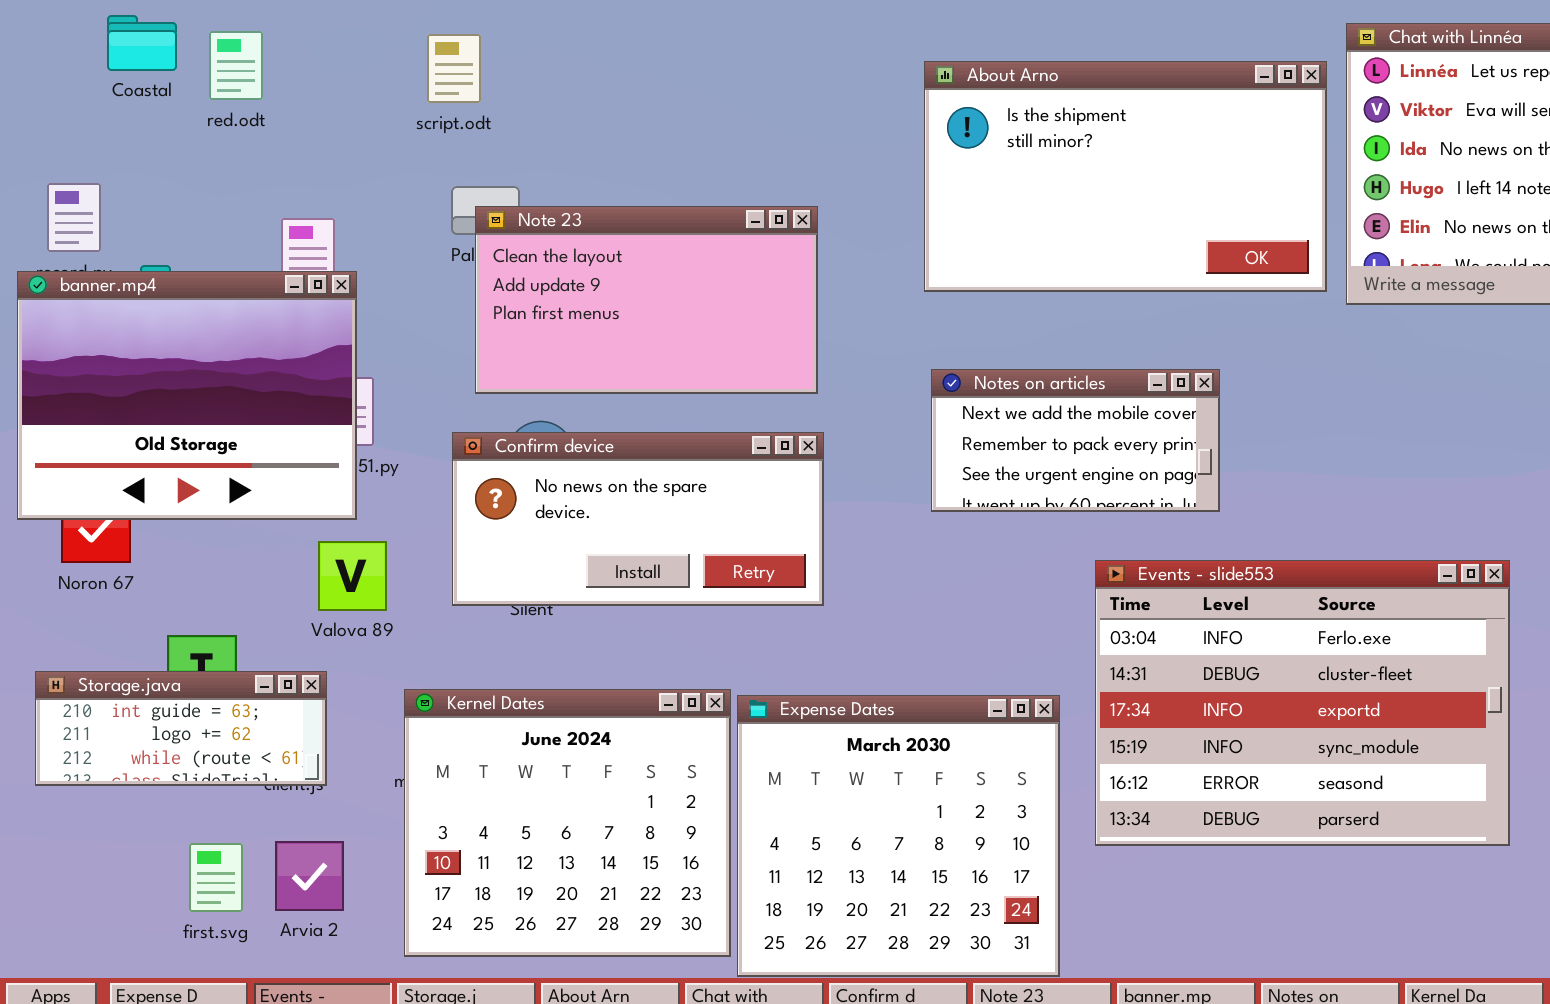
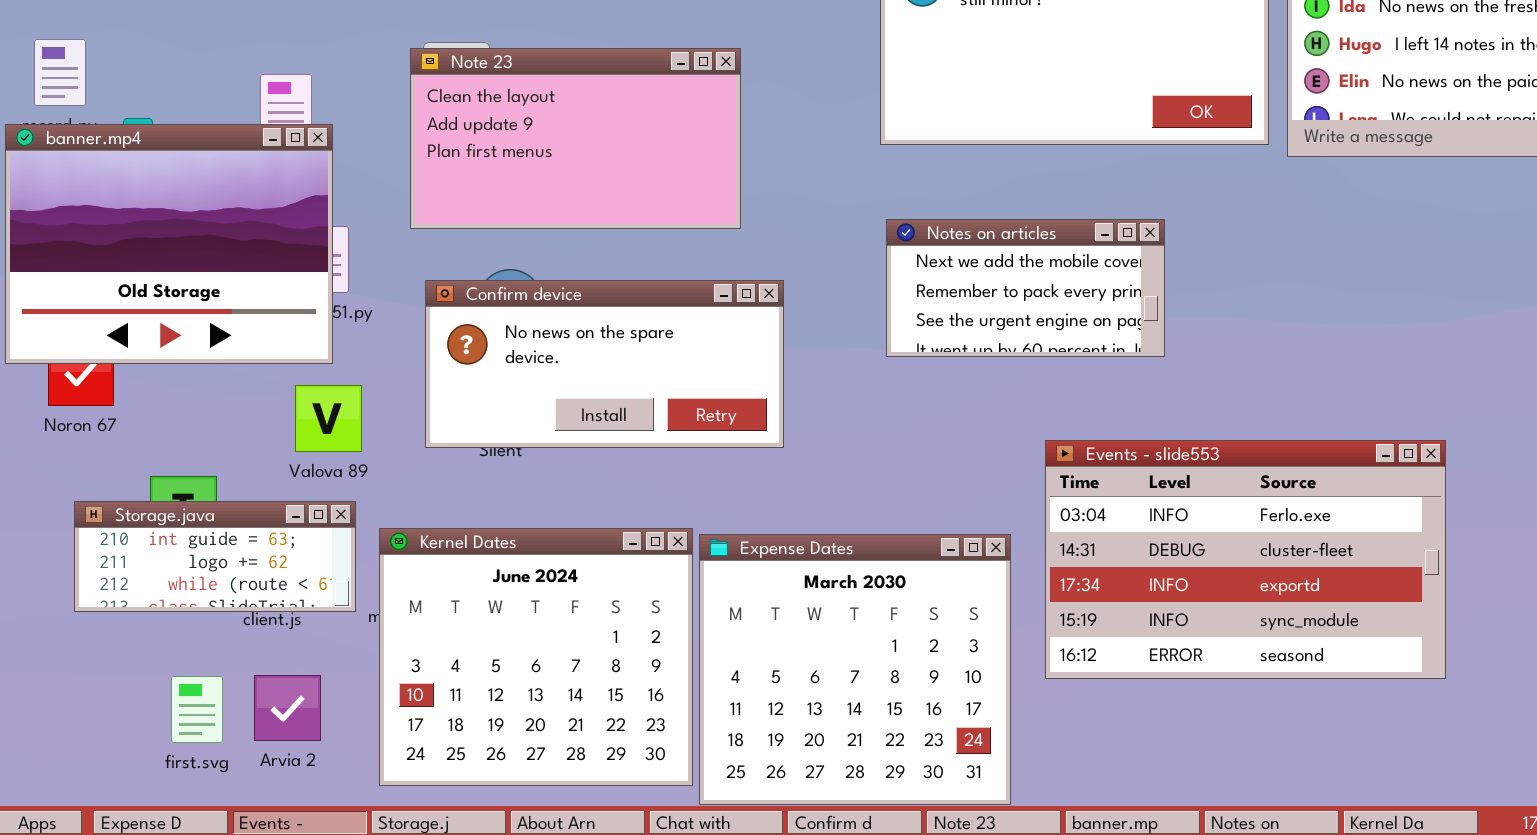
Note 23: [475,206,818,394] -> [410,48,741,229], moved
Events - slide553: [1095,560,1510,846] -> [1045,440,1446,679], resized
Storage.java: [35,671,327,786] -> [74,501,356,612], moved

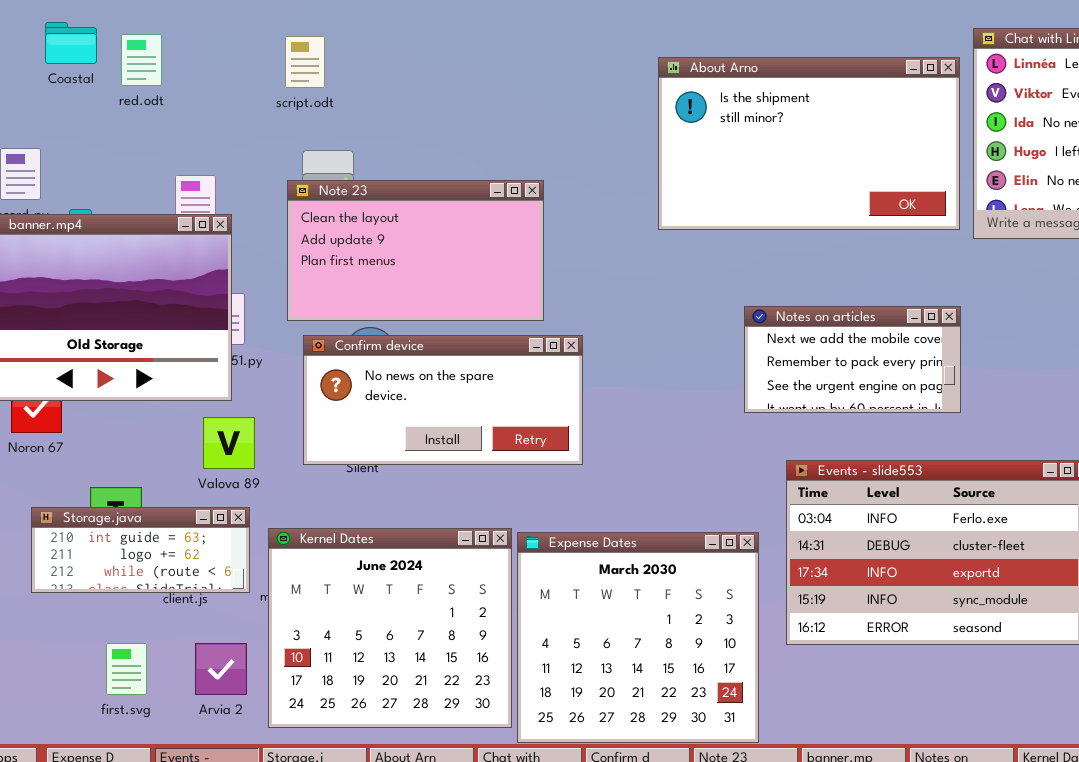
Note 23: [410,48,741,229] -> [287,180,544,321], moved
Notes on articles: [886,219,1165,357] -> [744,306,961,413], moved
Arvia 2: [254,675,321,741] -> [195,643,247,695], moved

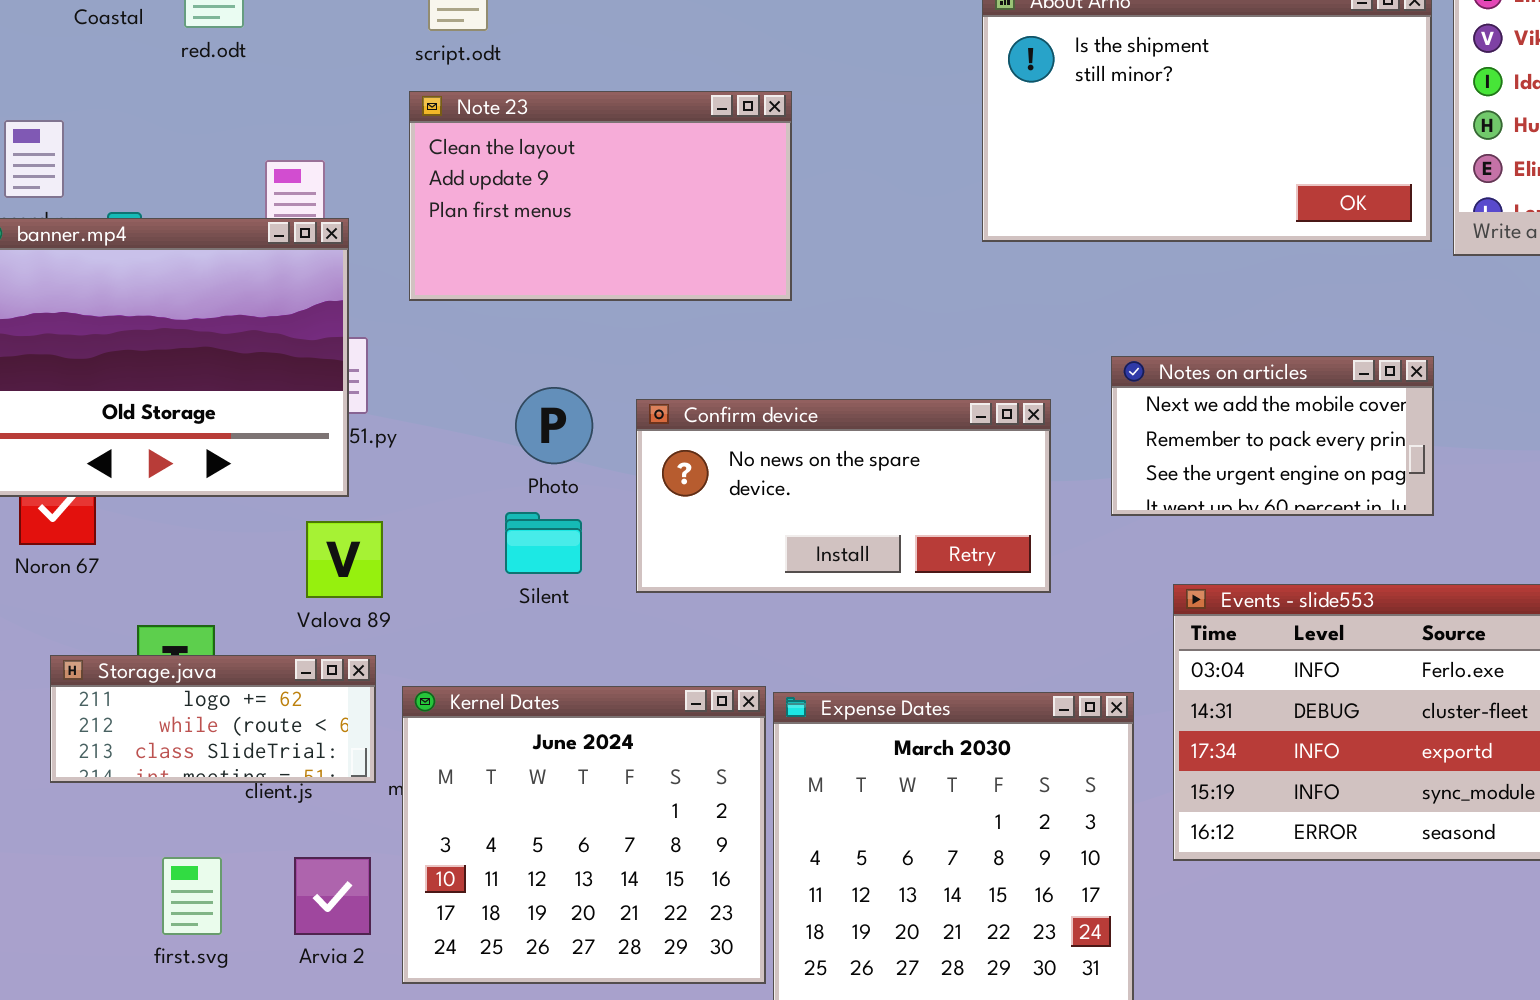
Note 23: [287,180,544,321] -> [409,91,792,301], moved
Confirm device: [303,335,583,465] -> [636,399,1051,593], moved
Storage.java: [31,507,250,593] -> [50,655,376,783], scrolled down 1 row

